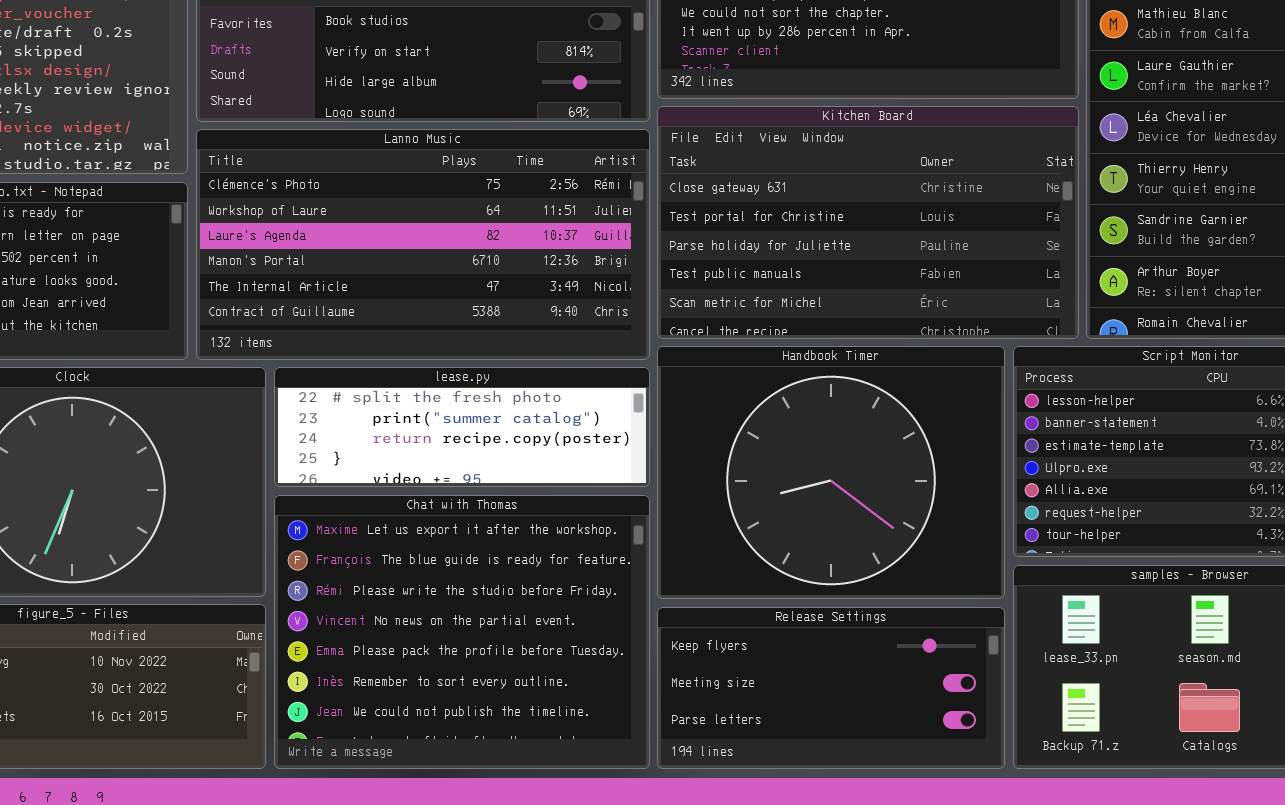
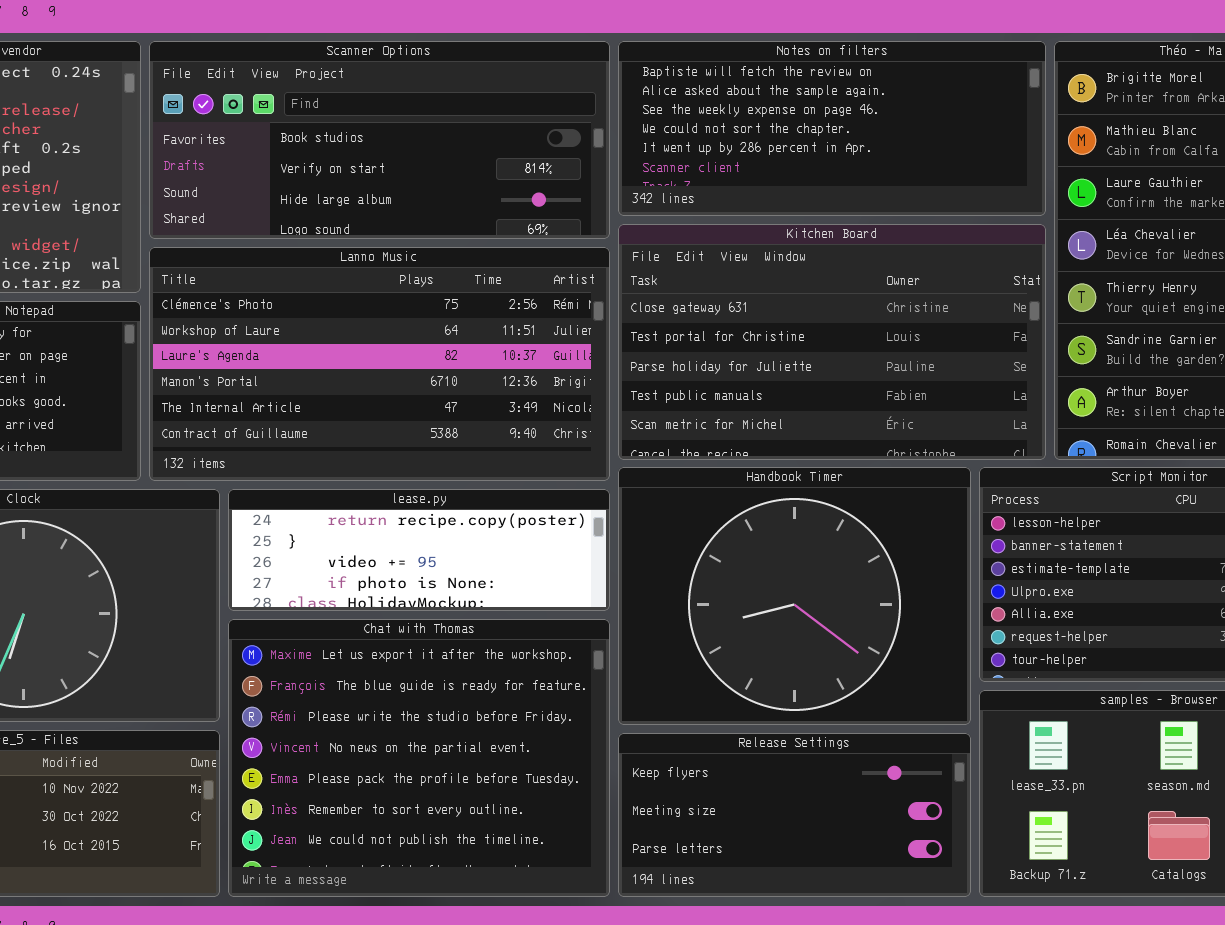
lease.py: [274,367,650,487] -> [228,489,610,611], scrolled down 2 rows

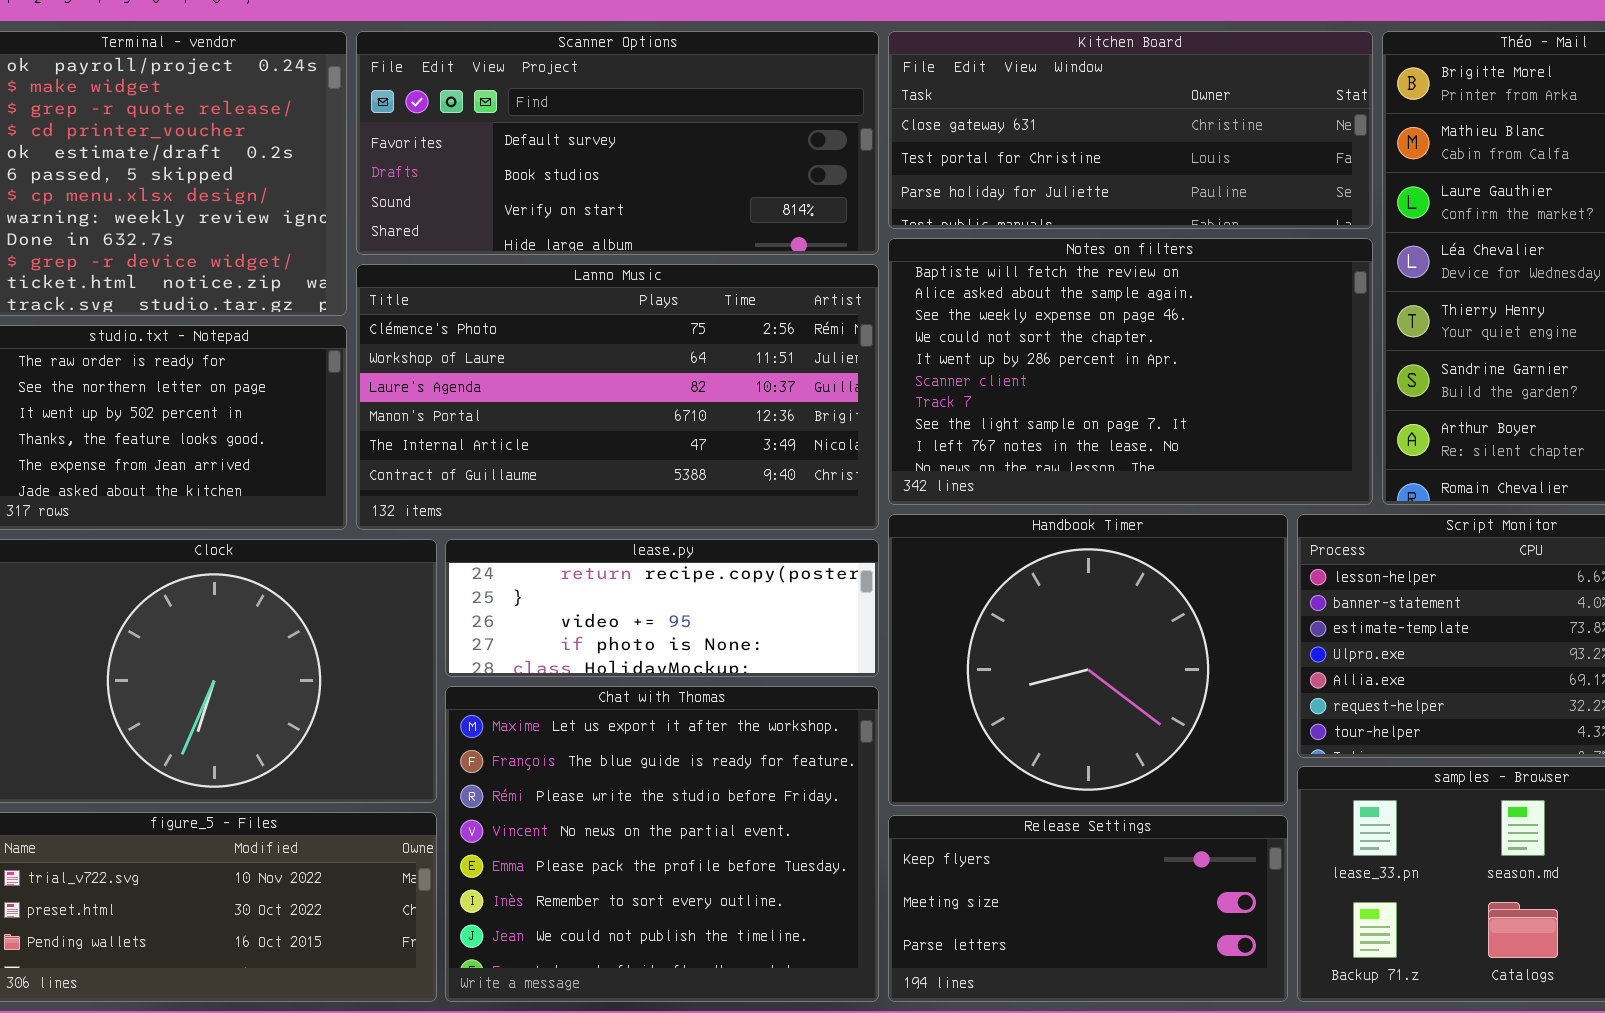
Scanner Options: [149,41,610,239] -> [356,31,879,255], scrolled up 1 row
Notes on filters: [618,41,1046,216] -> [888,238,1373,505], moved, resized
Kitchen Board: [618,224,1046,460] -> [888,31,1373,229], moved, resized

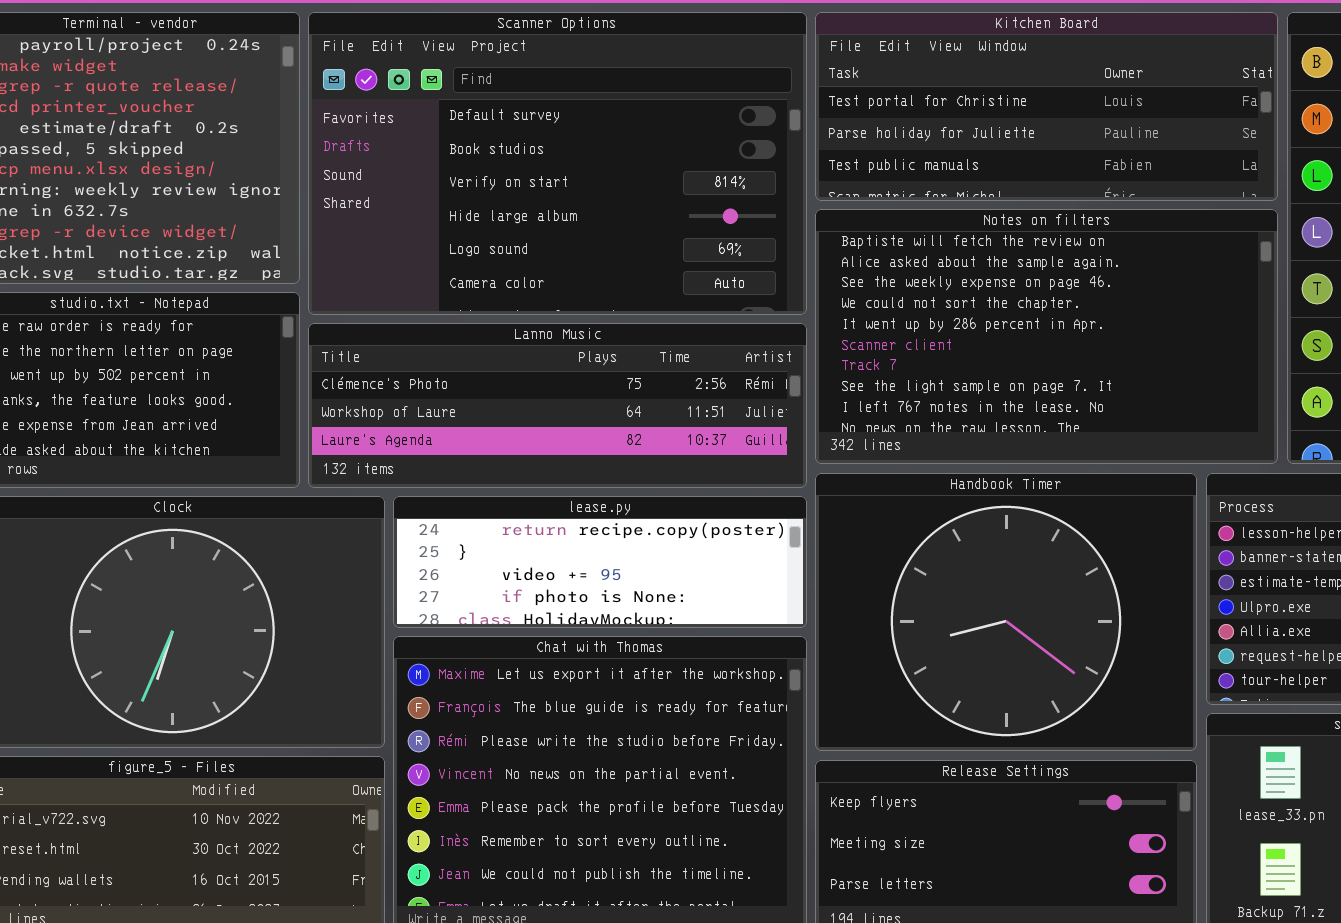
Scanner Options: [356,31,879,255] -> [308,12,807,315], resized
Kitchen Board: [888,31,1373,229] -> [815,12,1278,201], scrolled down 1 row
Lanno Music: [356,264,879,530] -> [308,323,807,488], resized

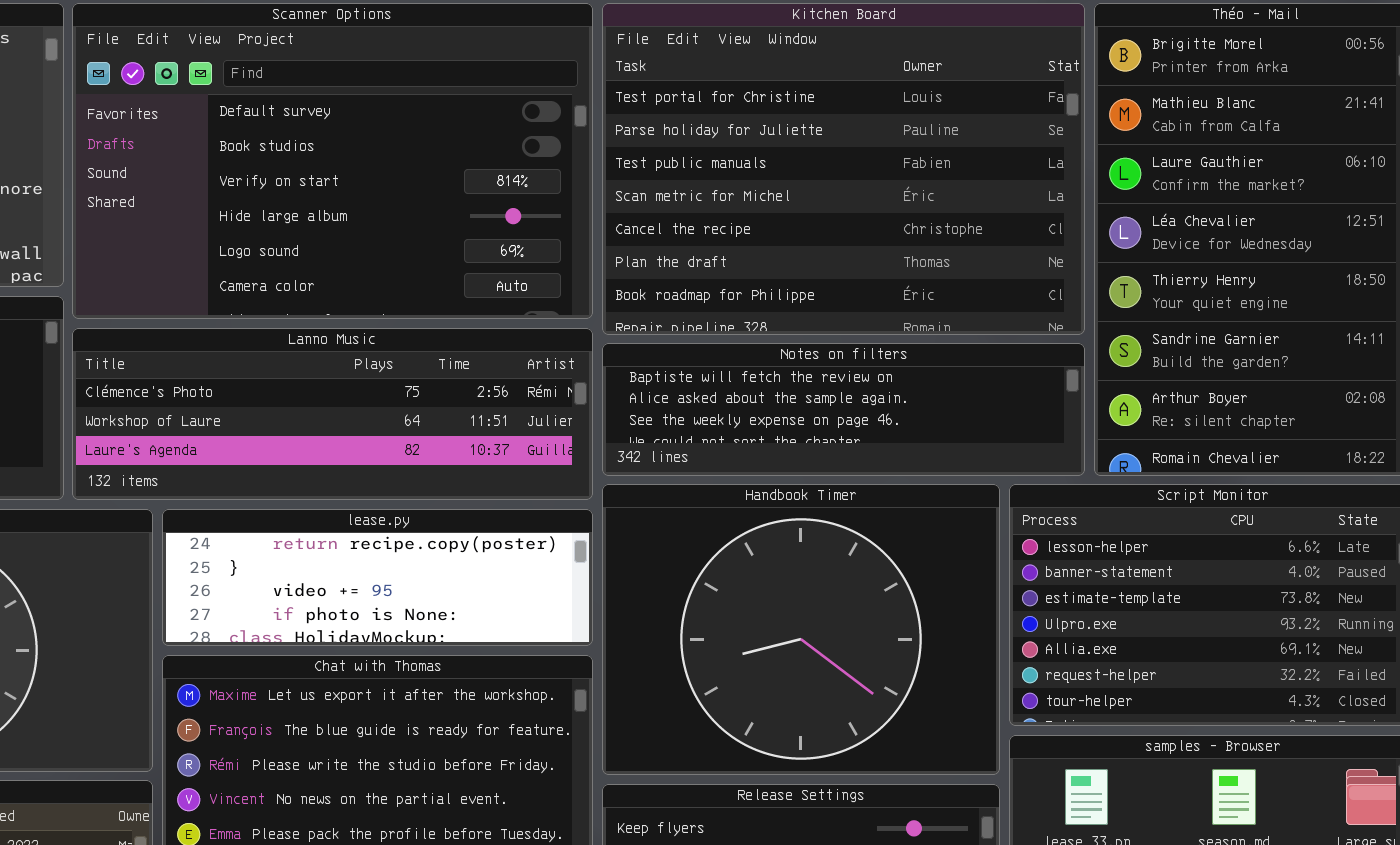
Kitchen Board: [815,12,1278,201] -> [602,3,1085,335], resized
Notes on filters: [815,209,1278,464] -> [602,343,1085,476], resized

